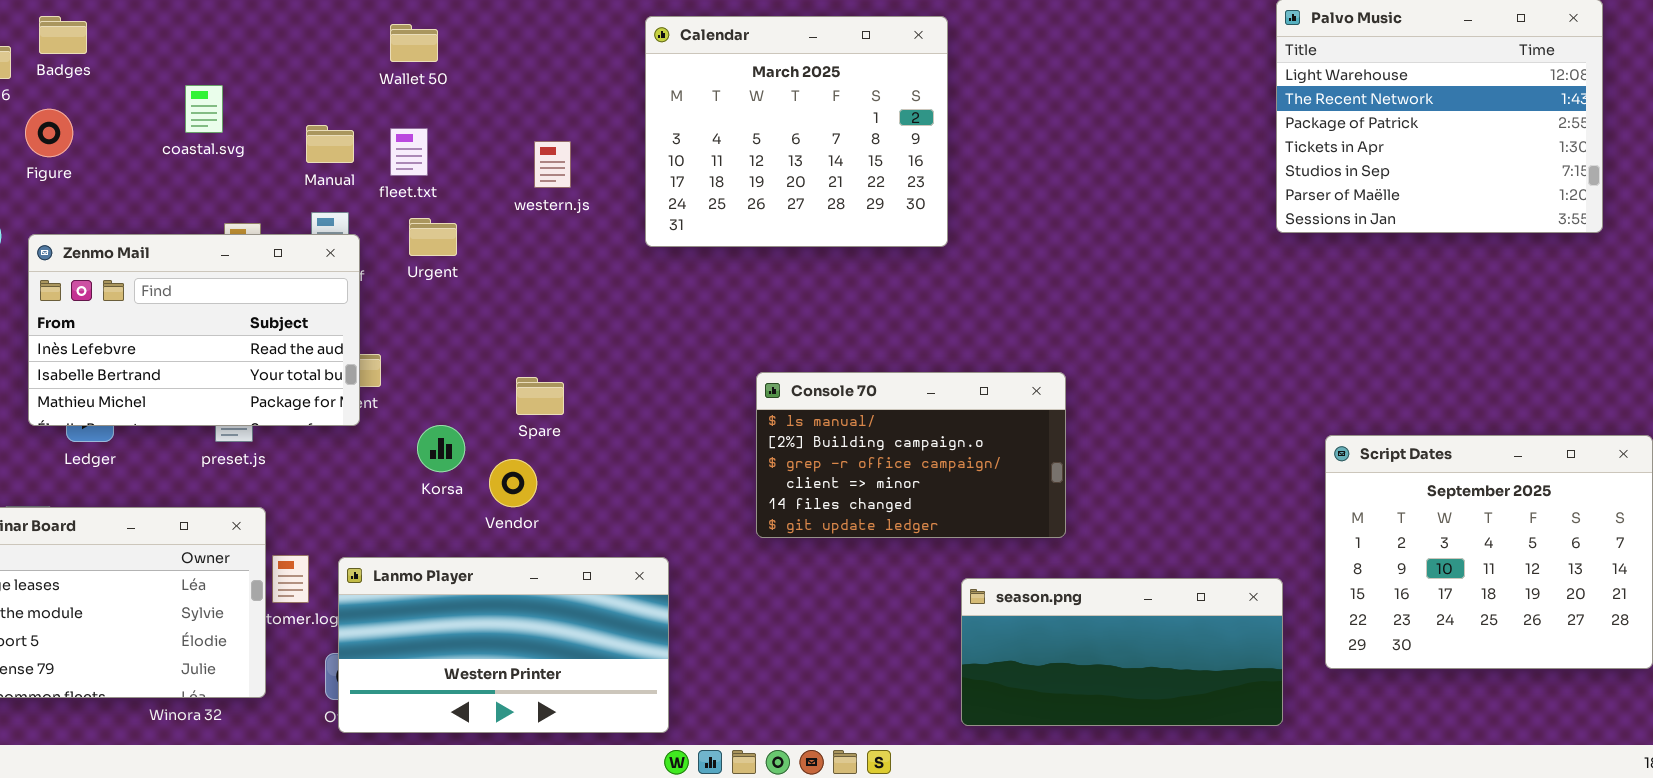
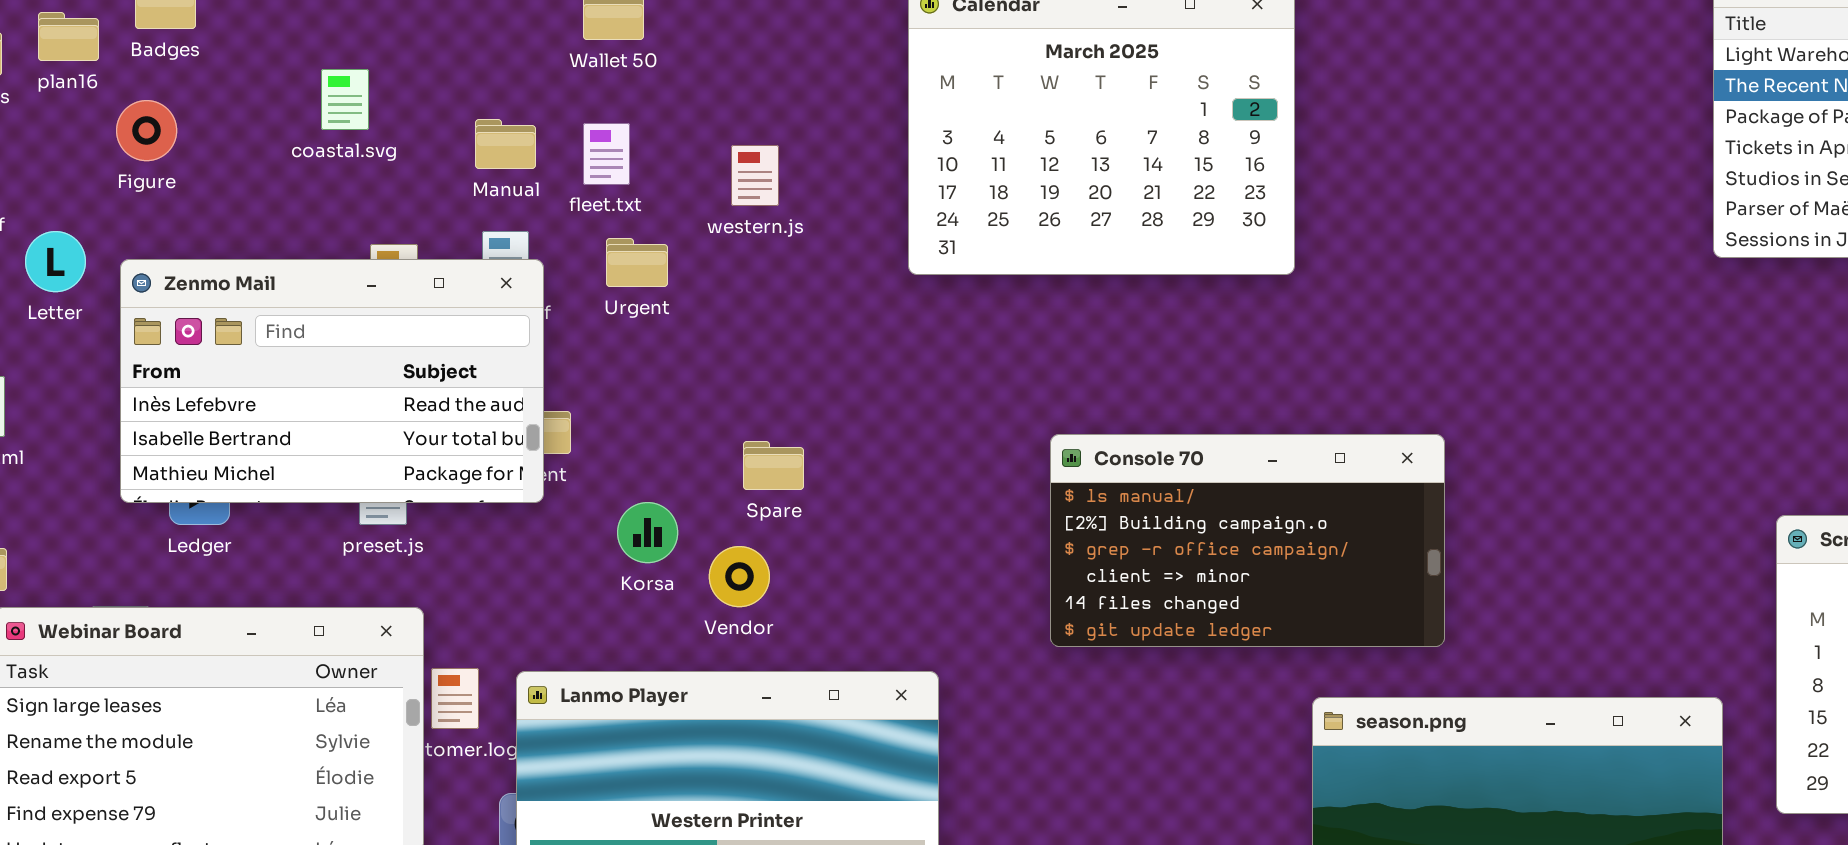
western.js: [534,141,571,188] -> [731,145,779,206], moved

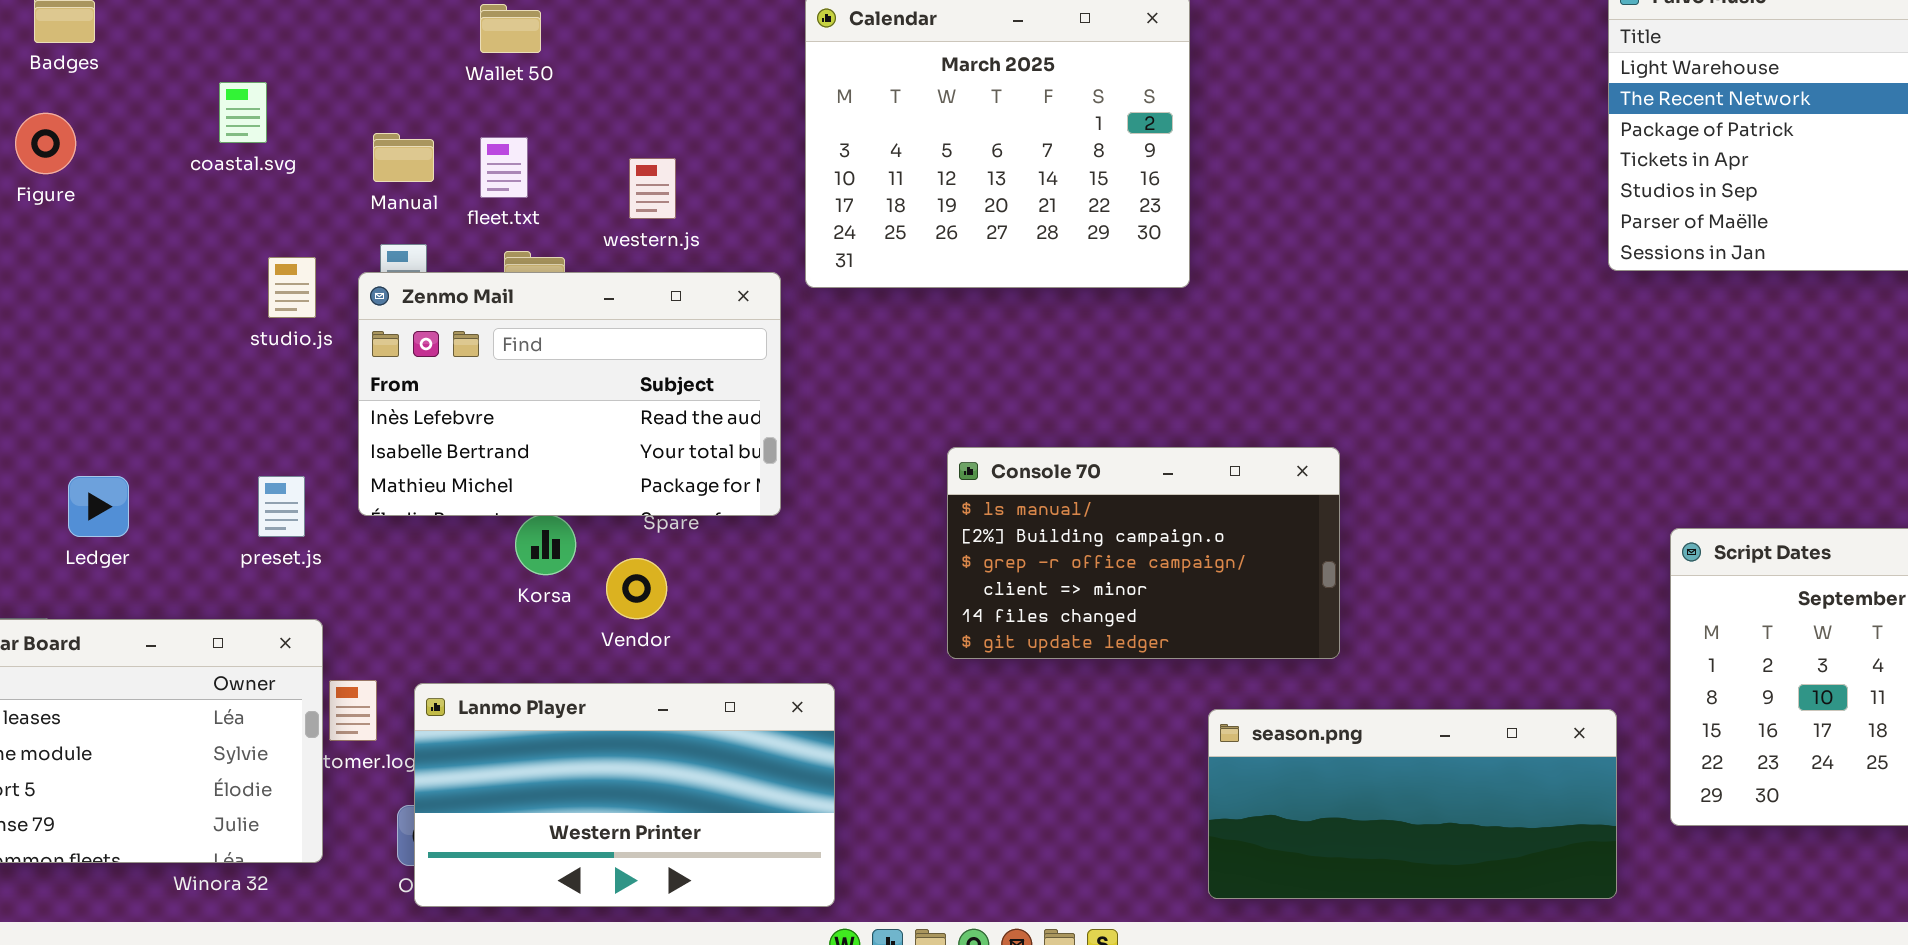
Zenmo Mail: [120,259,544,503] -> [358,272,781,516], moved

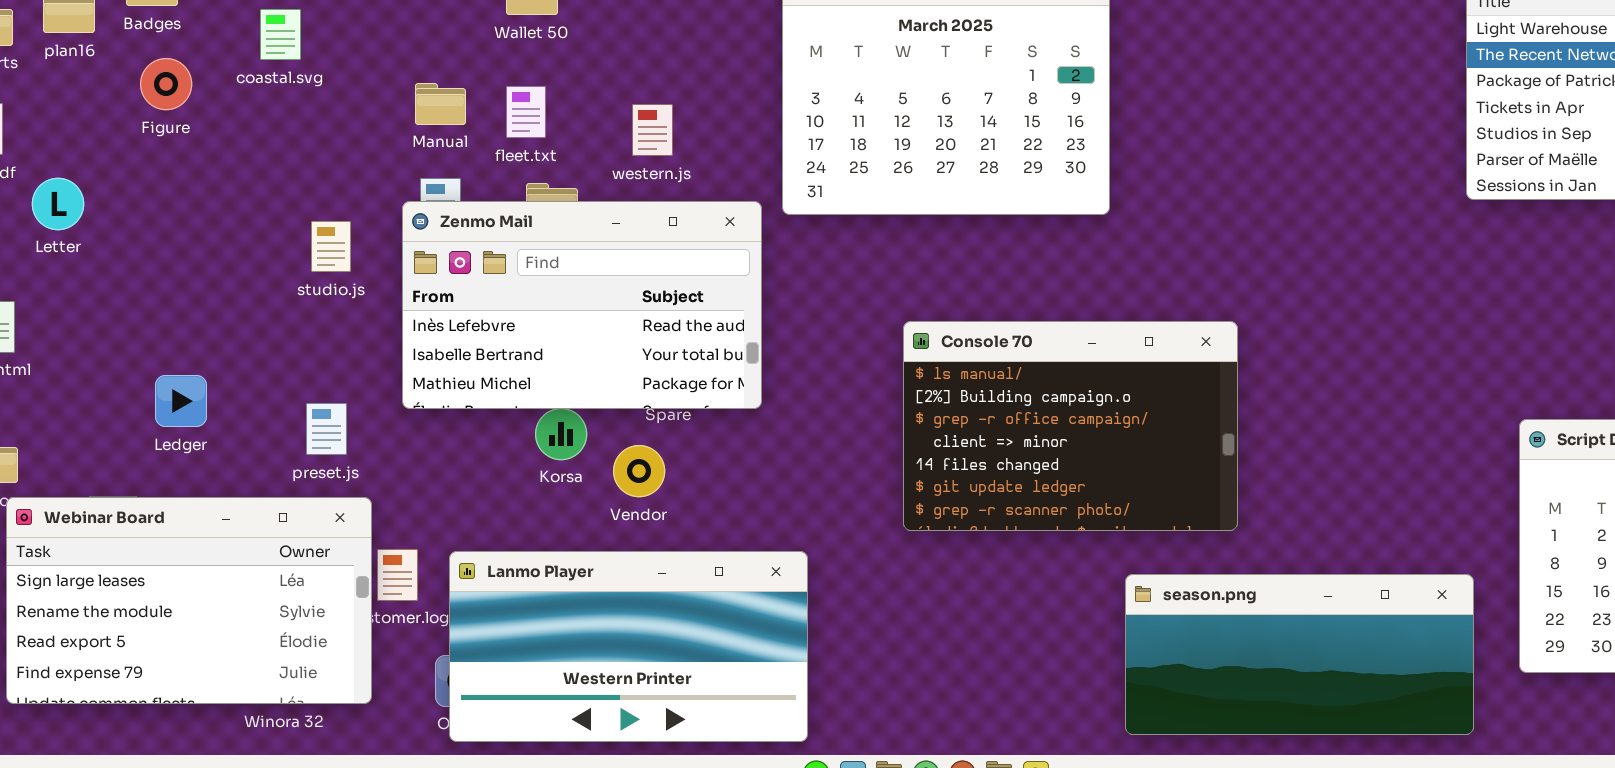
coastal.svg: [219,82,267,143] -> [260,9,301,60], moved
Figure: [15,113,76,174] -> [140,58,192,110], moved
studio.js: [268,257,316,318] -> [311,221,351,272], moved
Console 70: [947,447,1340,659] -> [903,321,1238,531], resized
preset.js: [258,476,305,537] -> [306,403,347,455], moved

